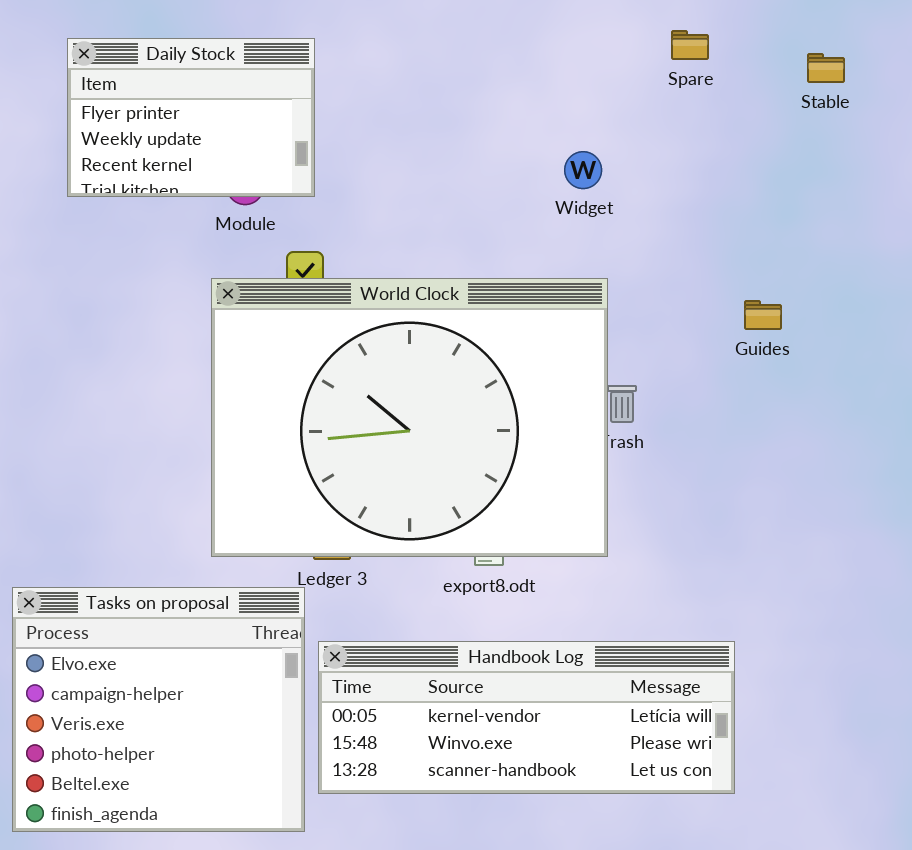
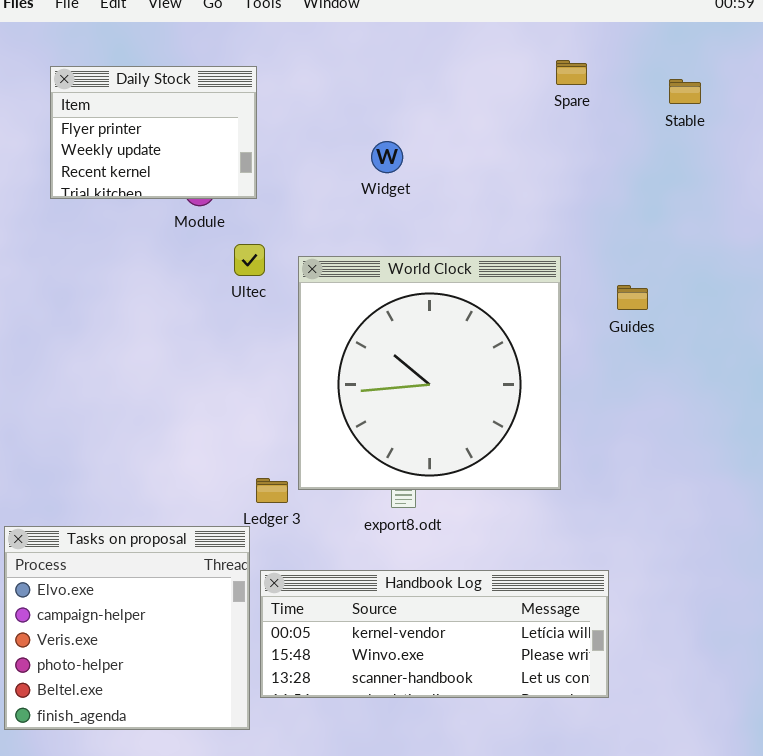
Widget: [564,151,602,189] -> [371,141,403,173], moved
World Clock: [211,278,608,557] -> [298,256,561,490], moved, resized

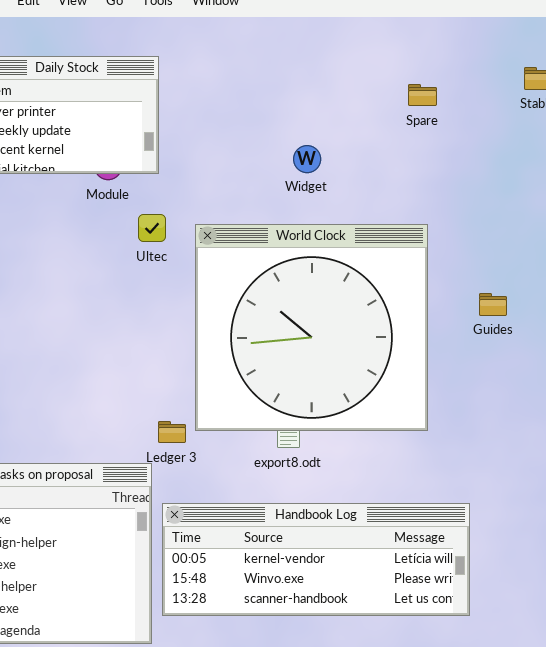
Spare: [556,60,587,85] -> [408,84,437,106], moved
Widget: [371,141,403,173] -> [293,145,321,173], moved
Guides: [617,285,648,310] -> [479,293,507,316], moved

